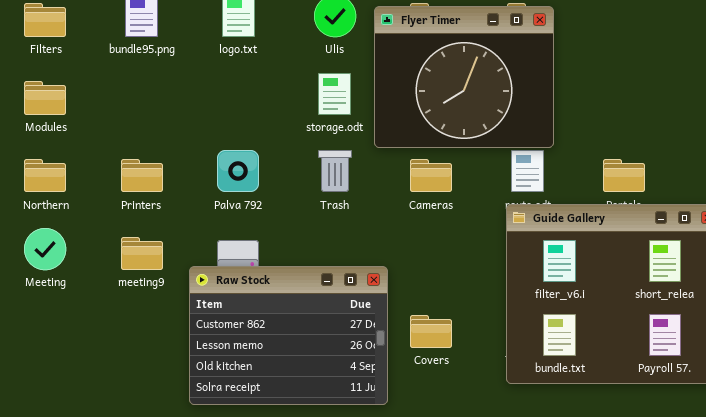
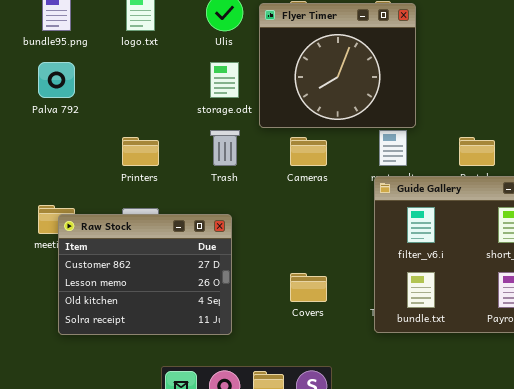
Palva 792: [217,150,259,192] -> [38,62,75,98], moved
Printers: [121,159,163,192] -> [122,137,159,166], moved
Raw Stock: [189,266,388,405] -> [58,214,232,335], moved

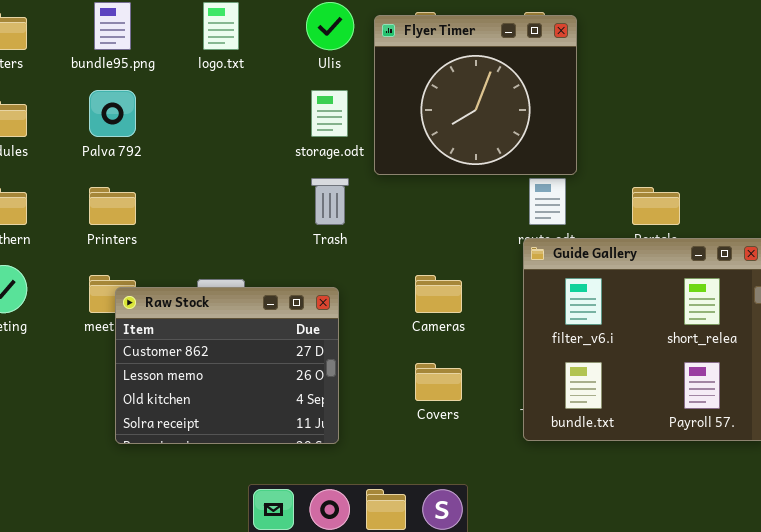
Printers: [122,137,159,166] -> [89,187,136,225], moved
Cameras: [290,137,327,166] -> [415,275,462,313], moved

